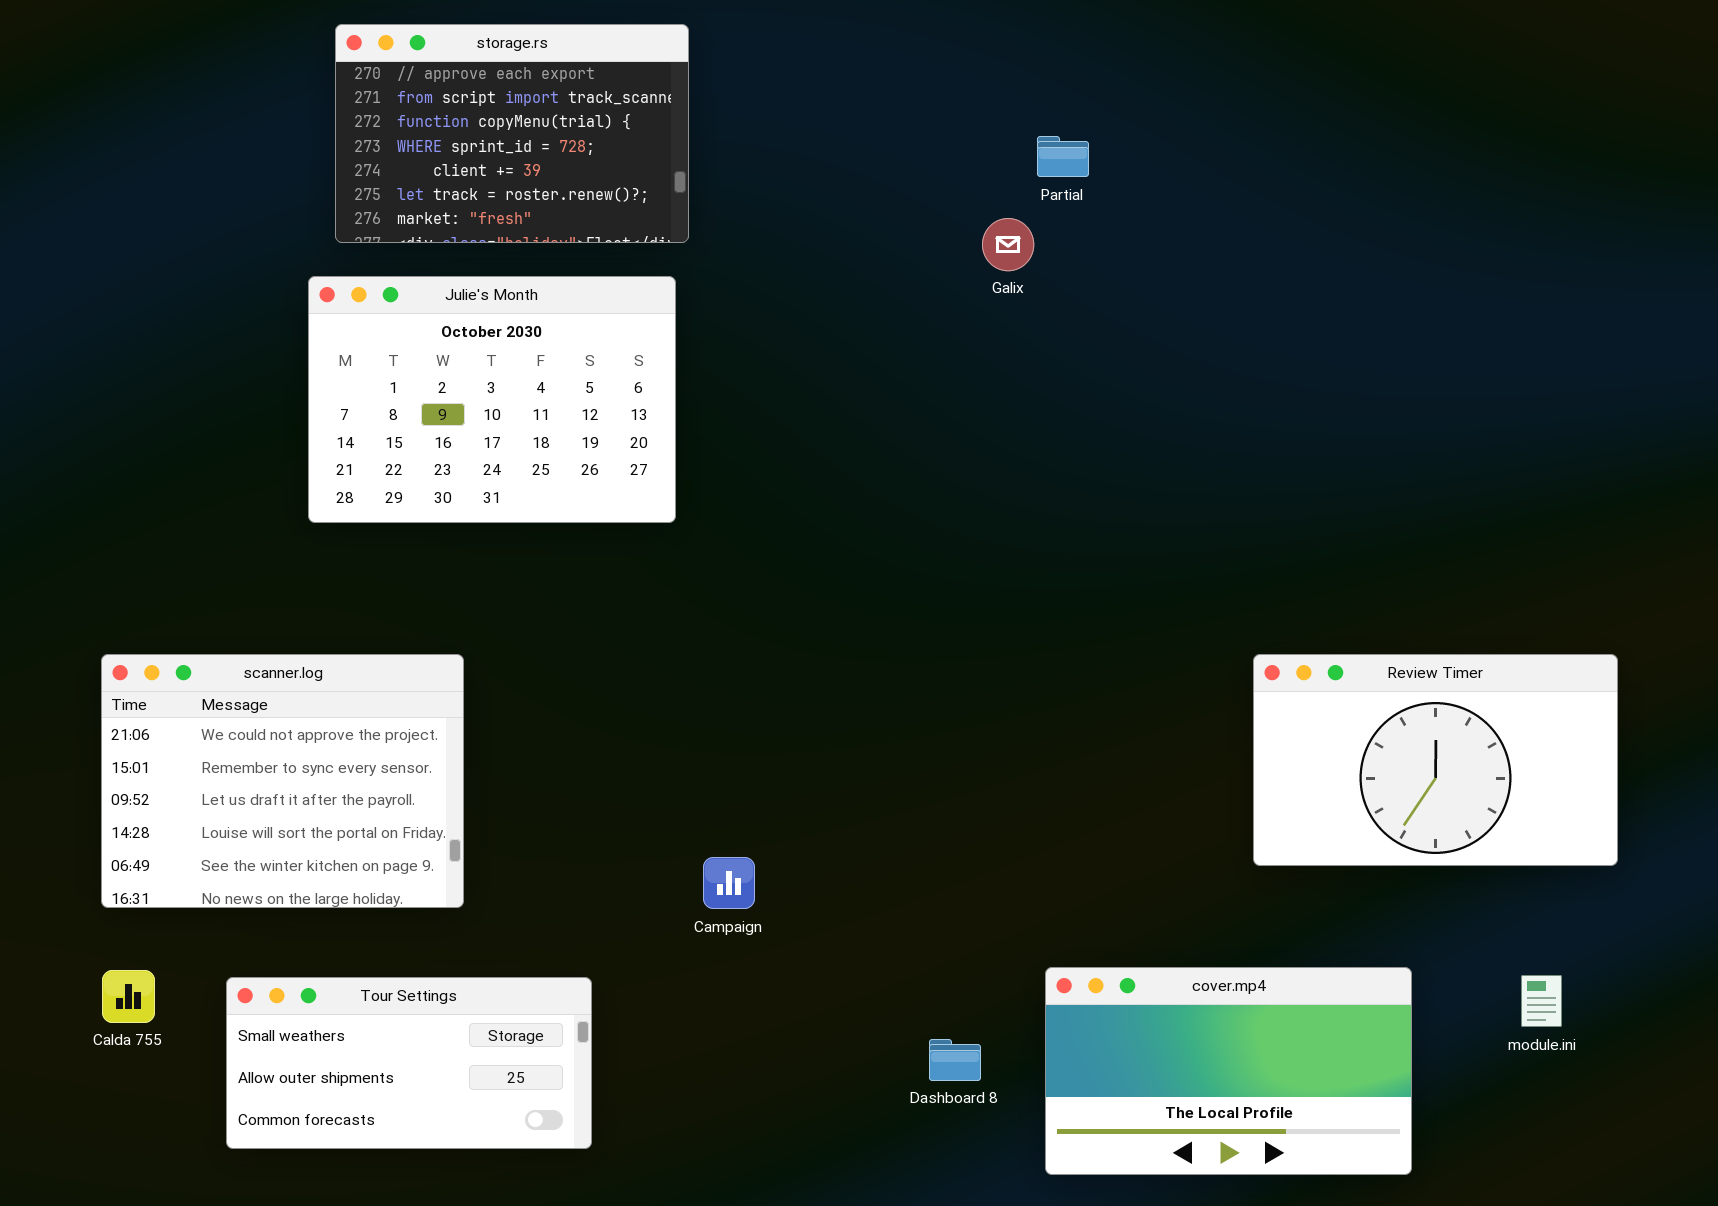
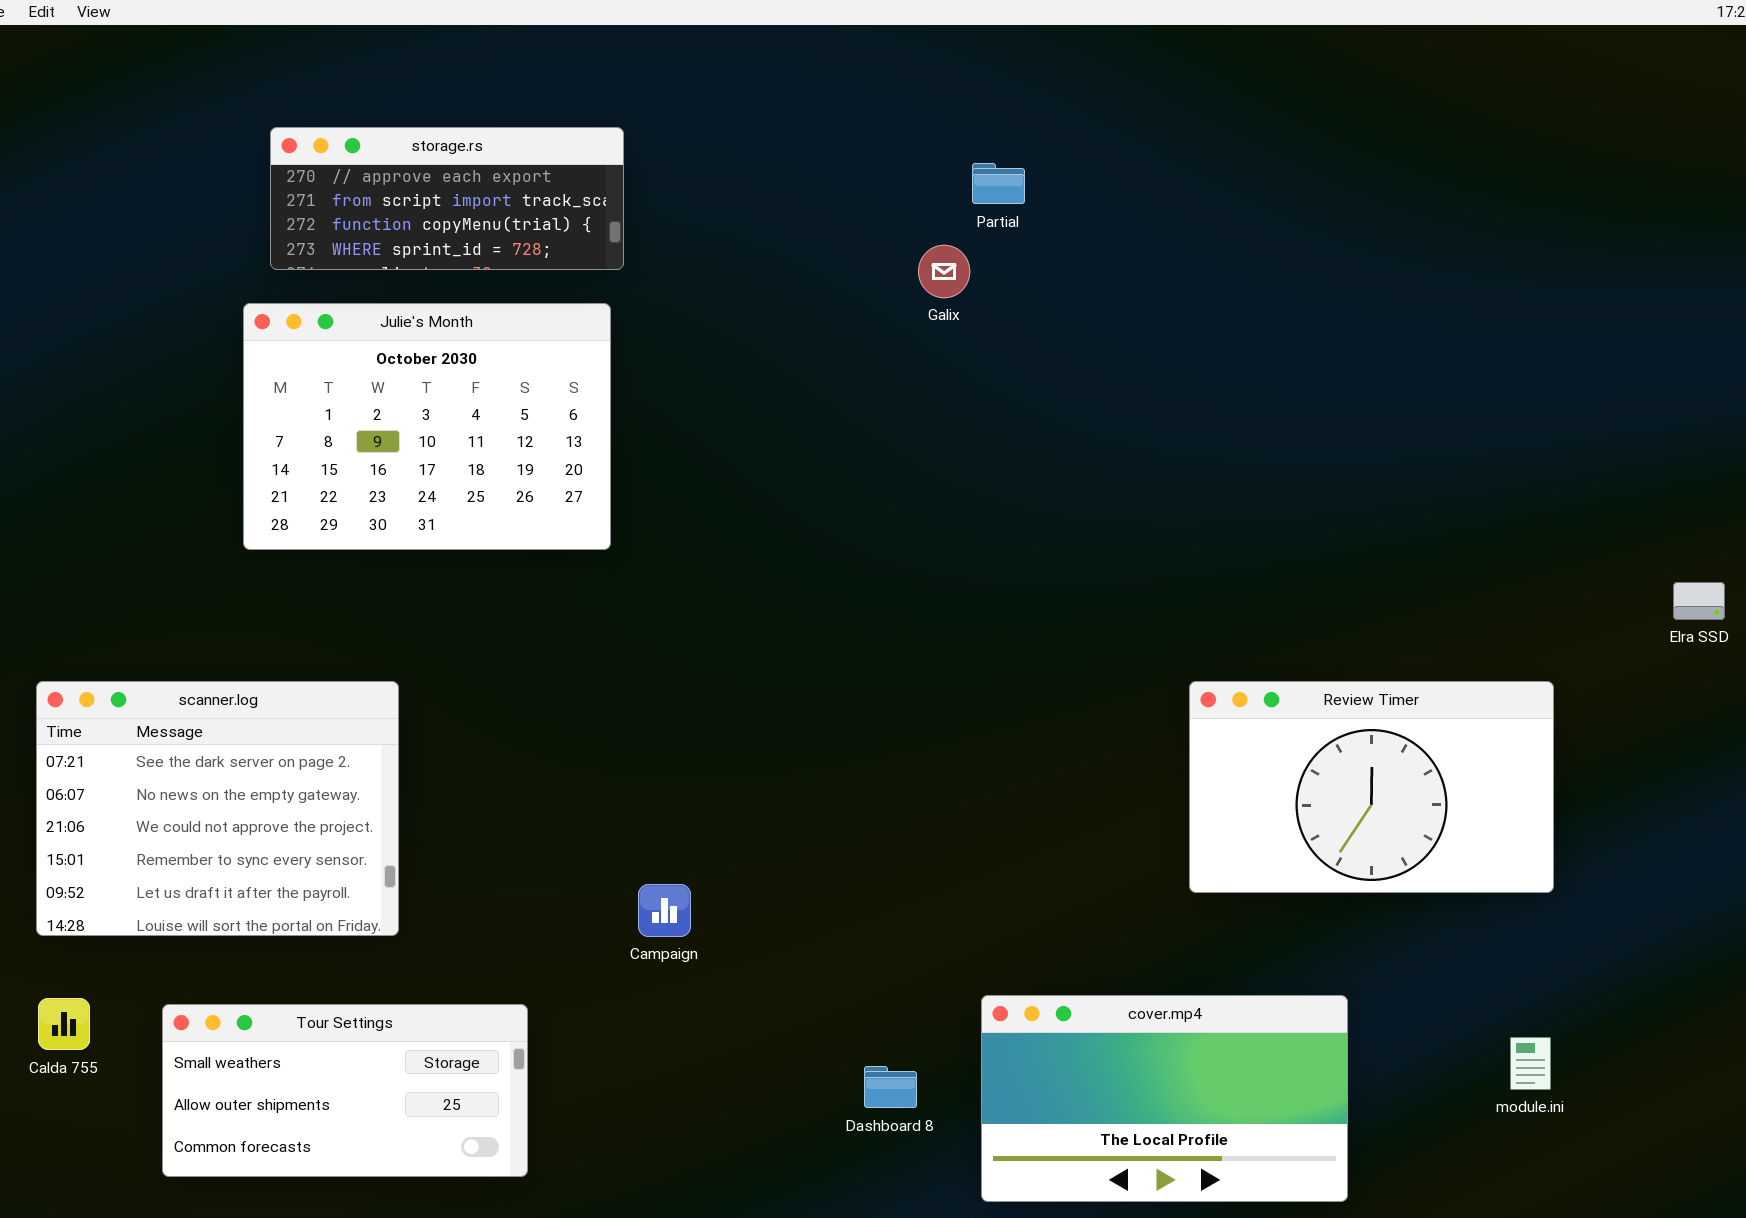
storage.rs: [335,24,689,243] -> [270,127,624,270], resized
scanner.log: [101,654,464,908] -> [36,681,399,936], scrolled up 2 rows
module.ini: [1521,975,1562,1027] -> [1510,1037,1551,1090], moved

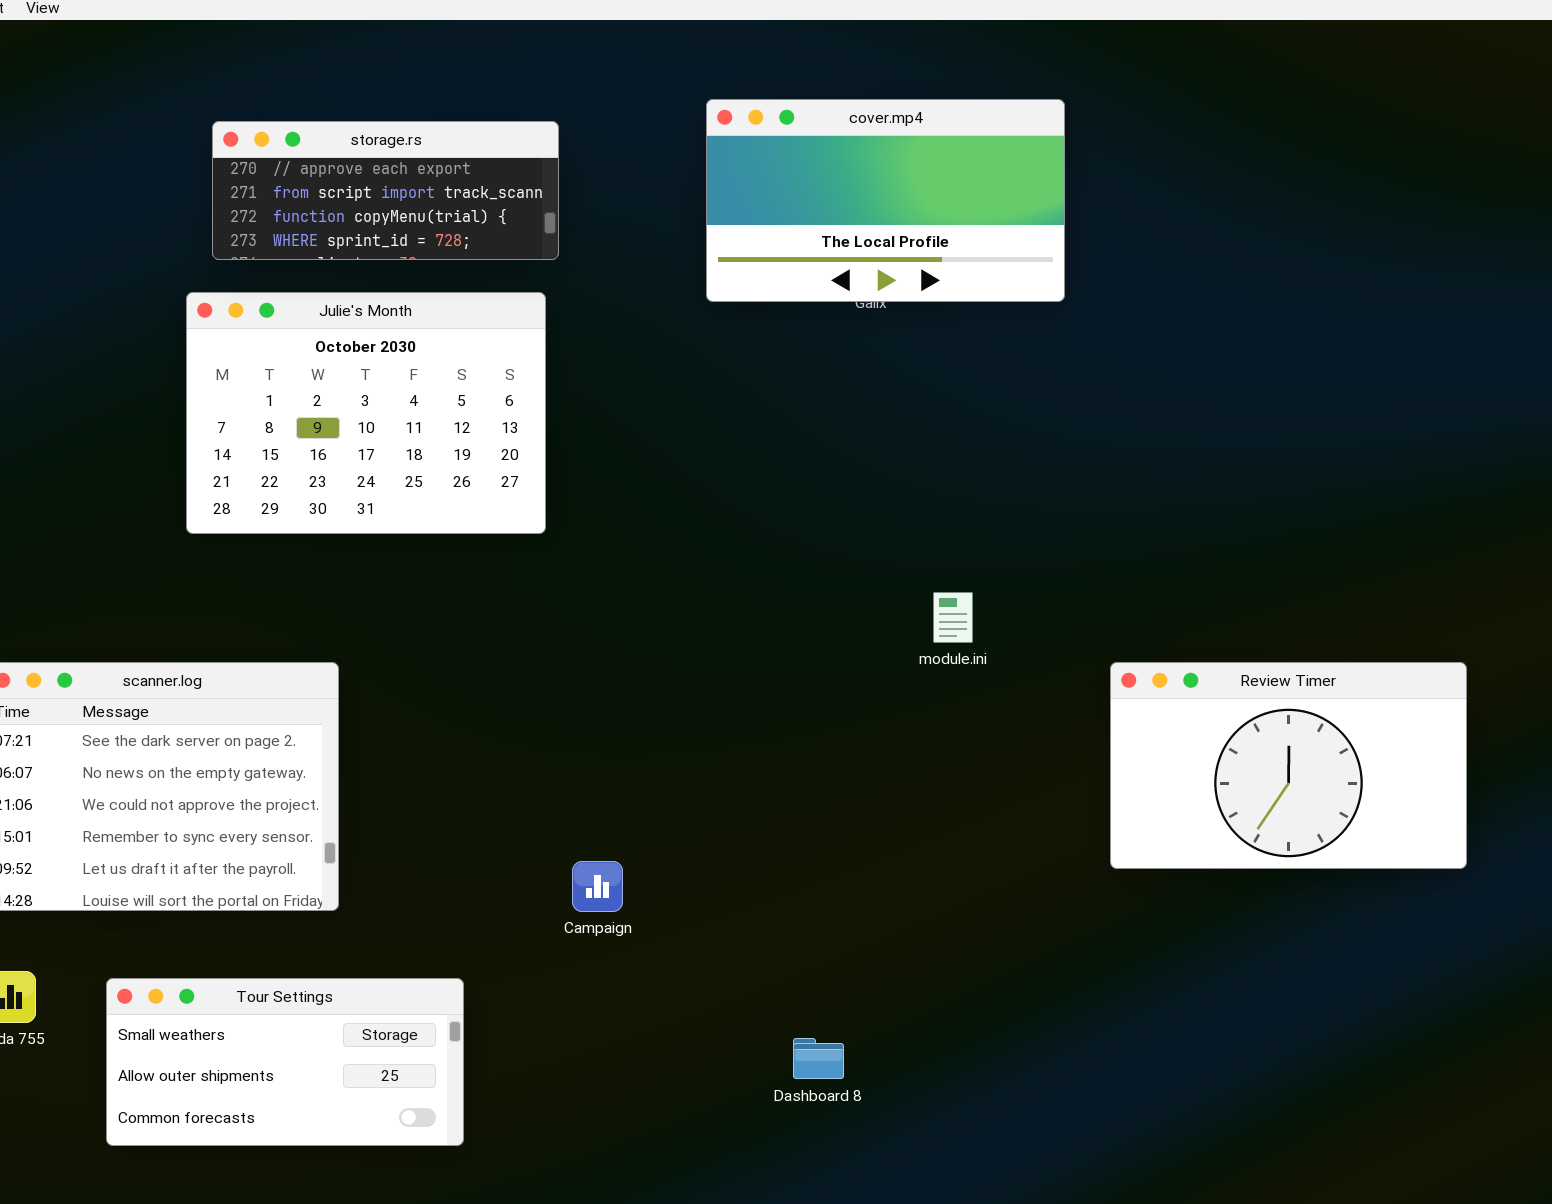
cover.mp4: [981,995,1348,1202] -> [706,99,1065,302], moved
module.ini: [1510,1037,1551,1090] -> [933,592,973,643], moved

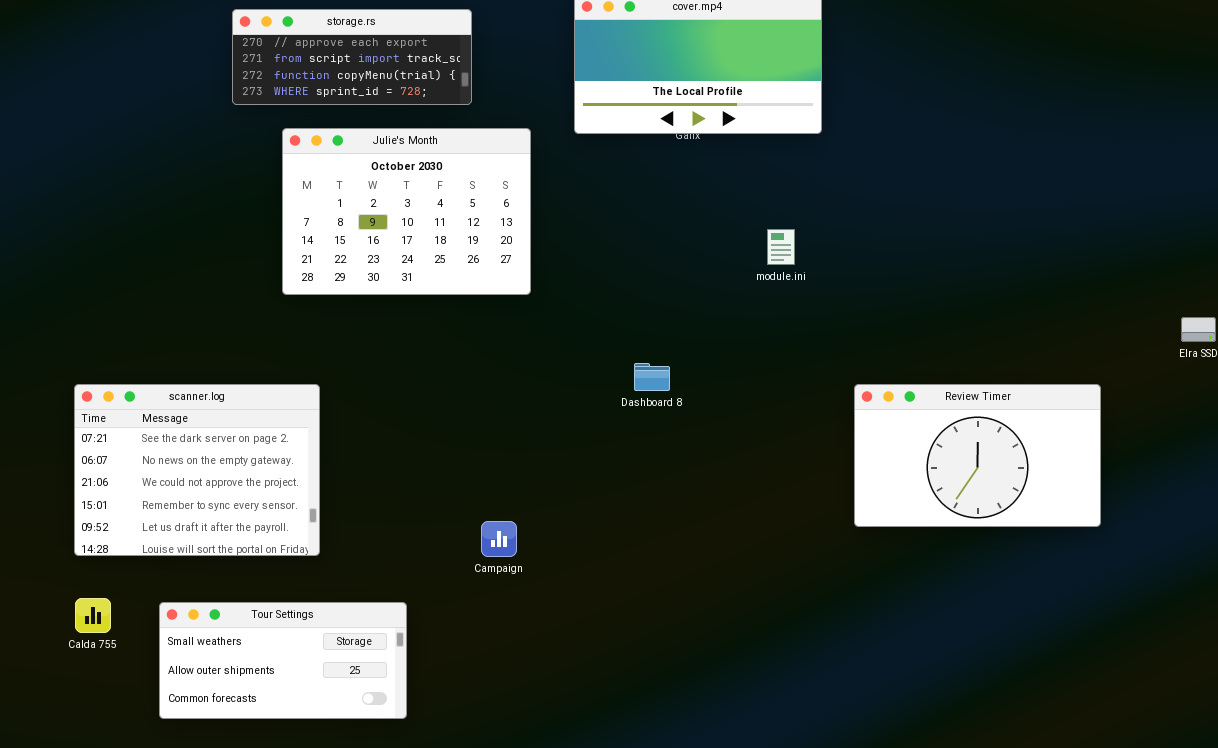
Julie's Month: [186,292,546,534] -> [282,128,531,295], moved
module.ini: [933,592,973,643] -> [767,229,795,265], moved
Dashboard 8: [793,1038,844,1079] -> [634,363,670,391], moved

